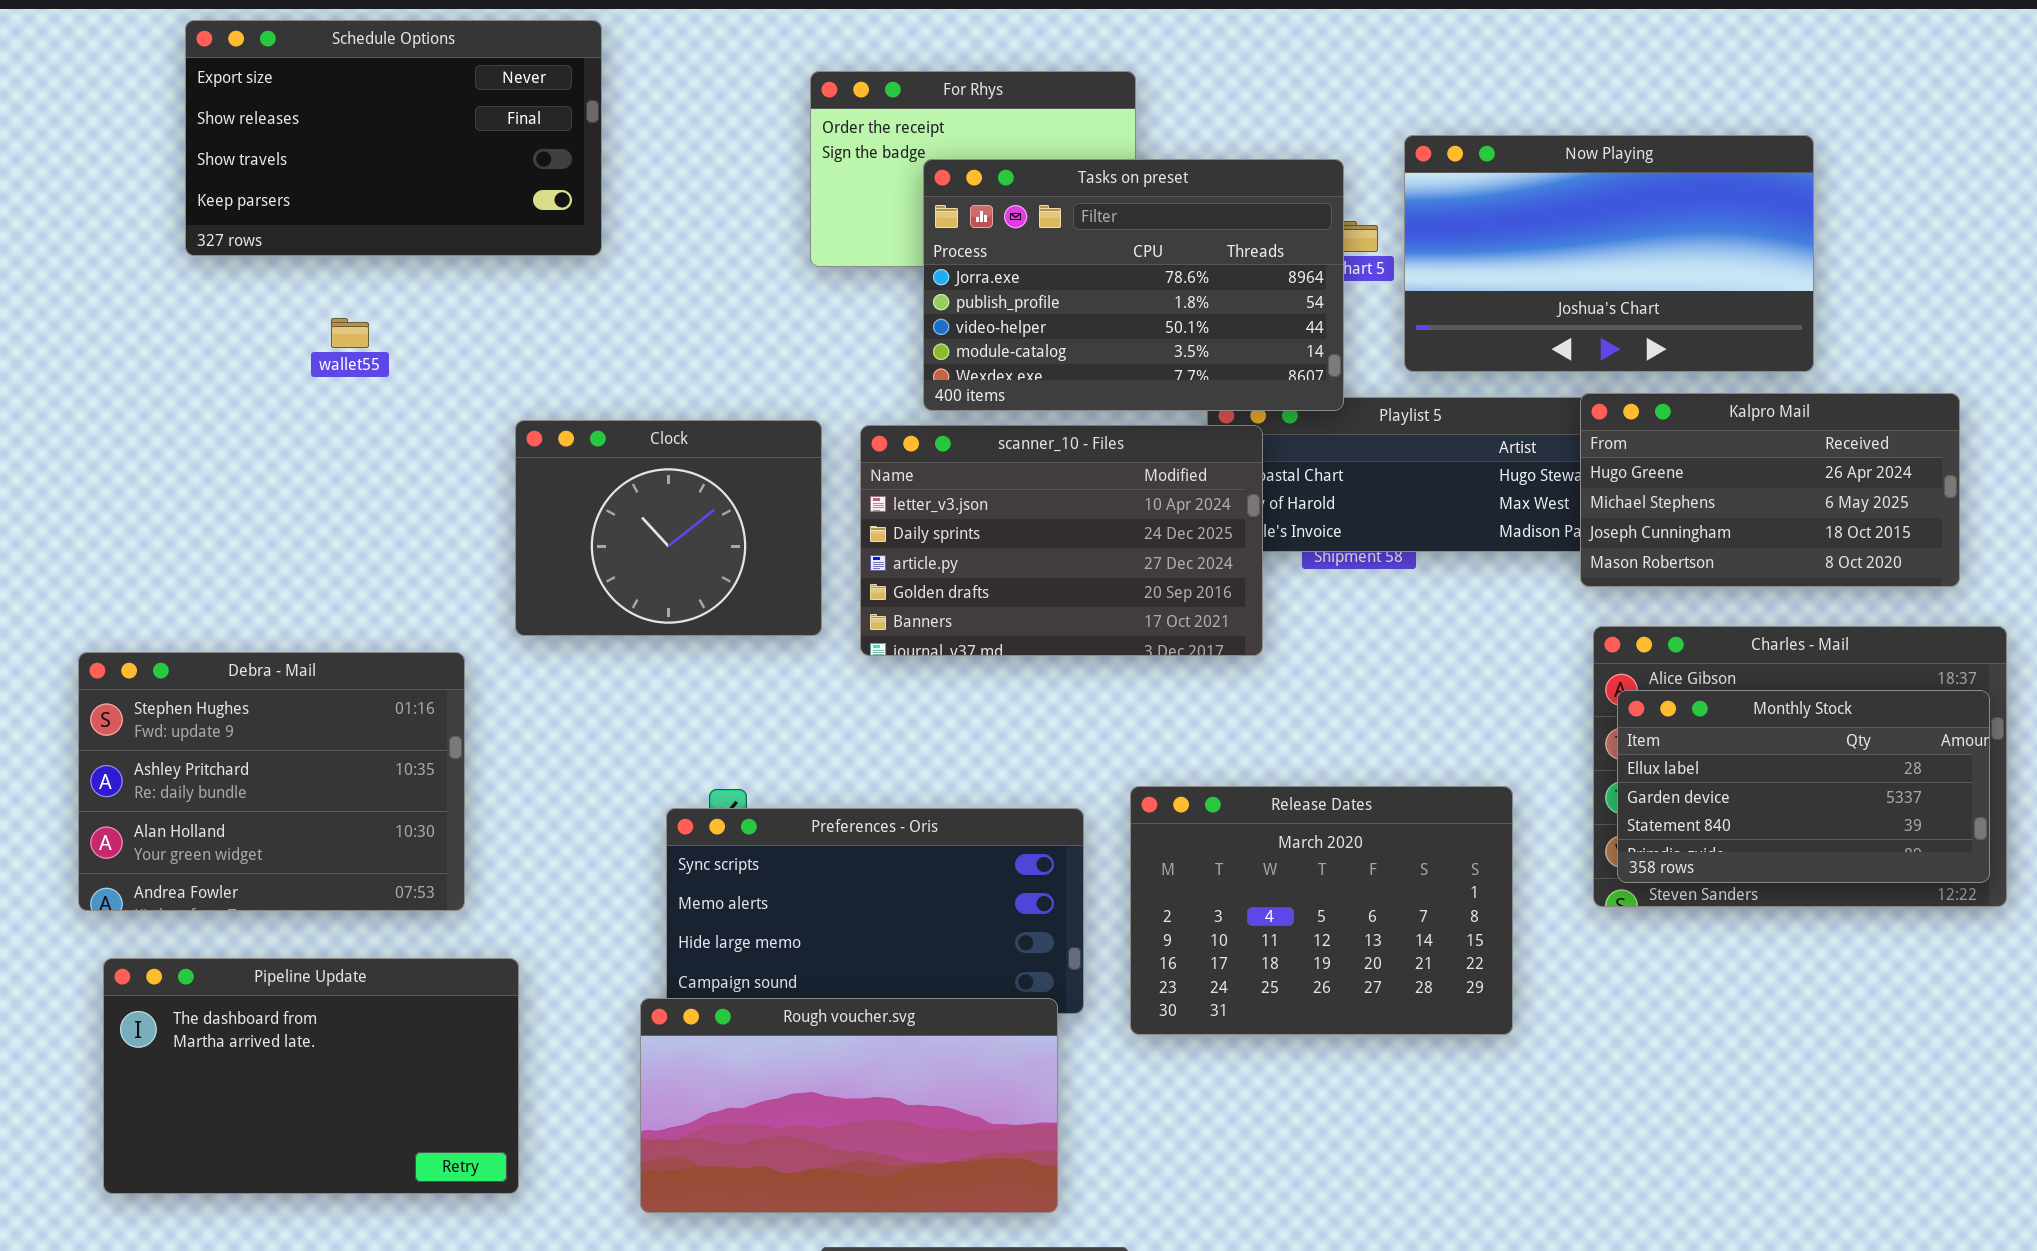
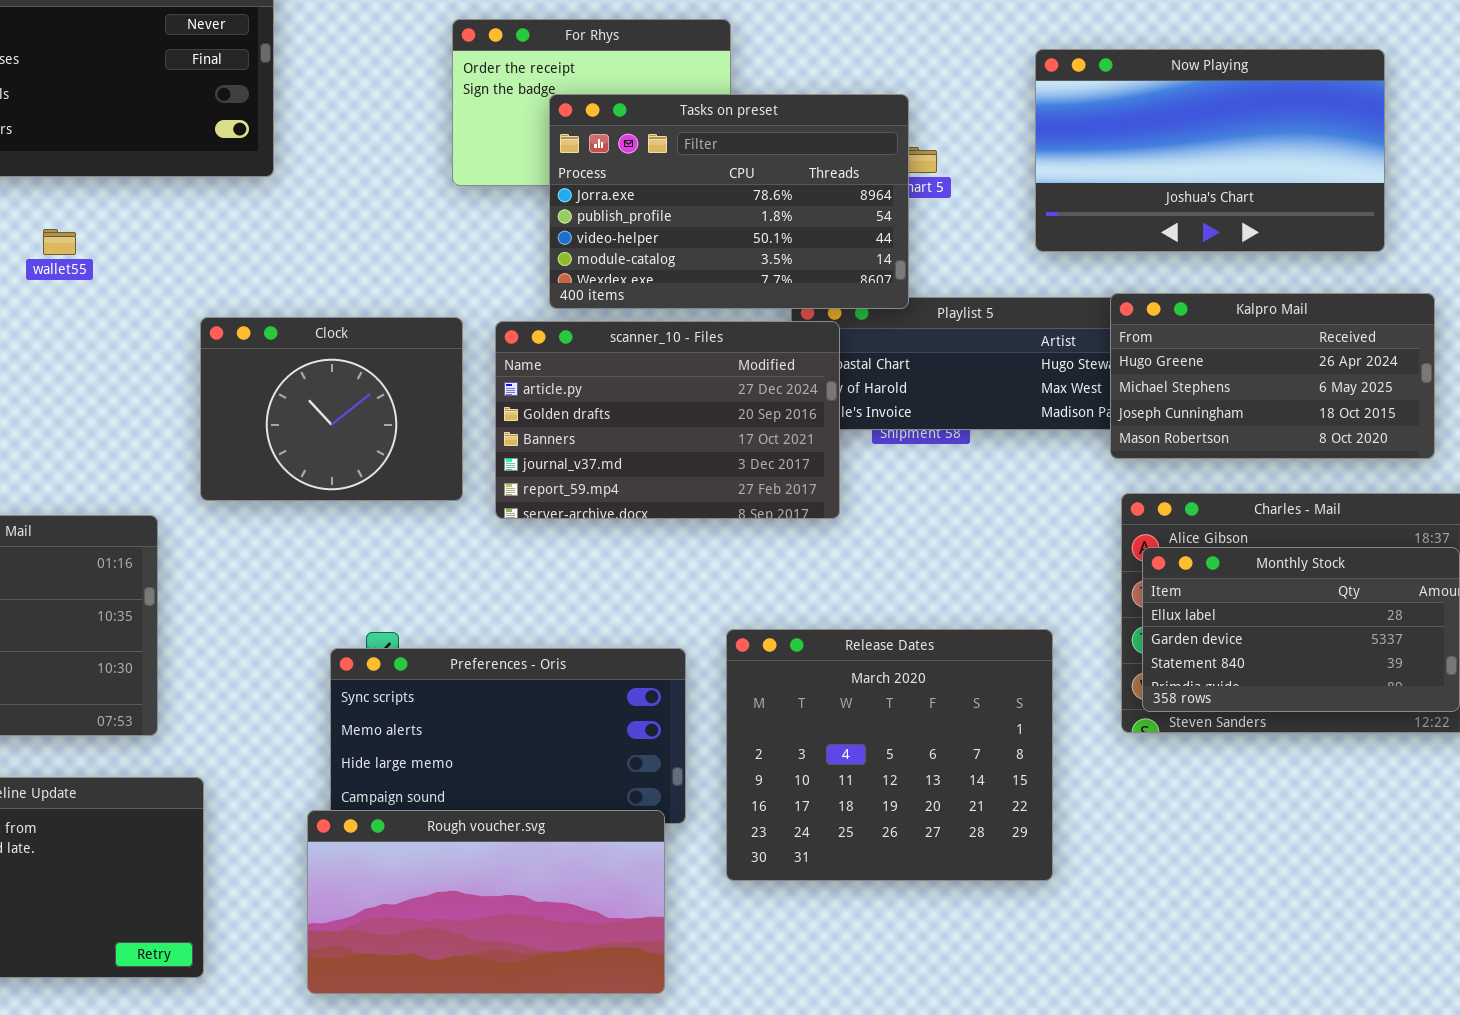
Now Playing: [1404,135,1814,372] -> [1035,49,1385,252], moved
scanner_10 - Files: [860,425,1263,656] -> [495,321,840,519], scrolled down 2 rows
Release Dates: [1130,786,1513,1035] -> [726,629,1053,881], resized

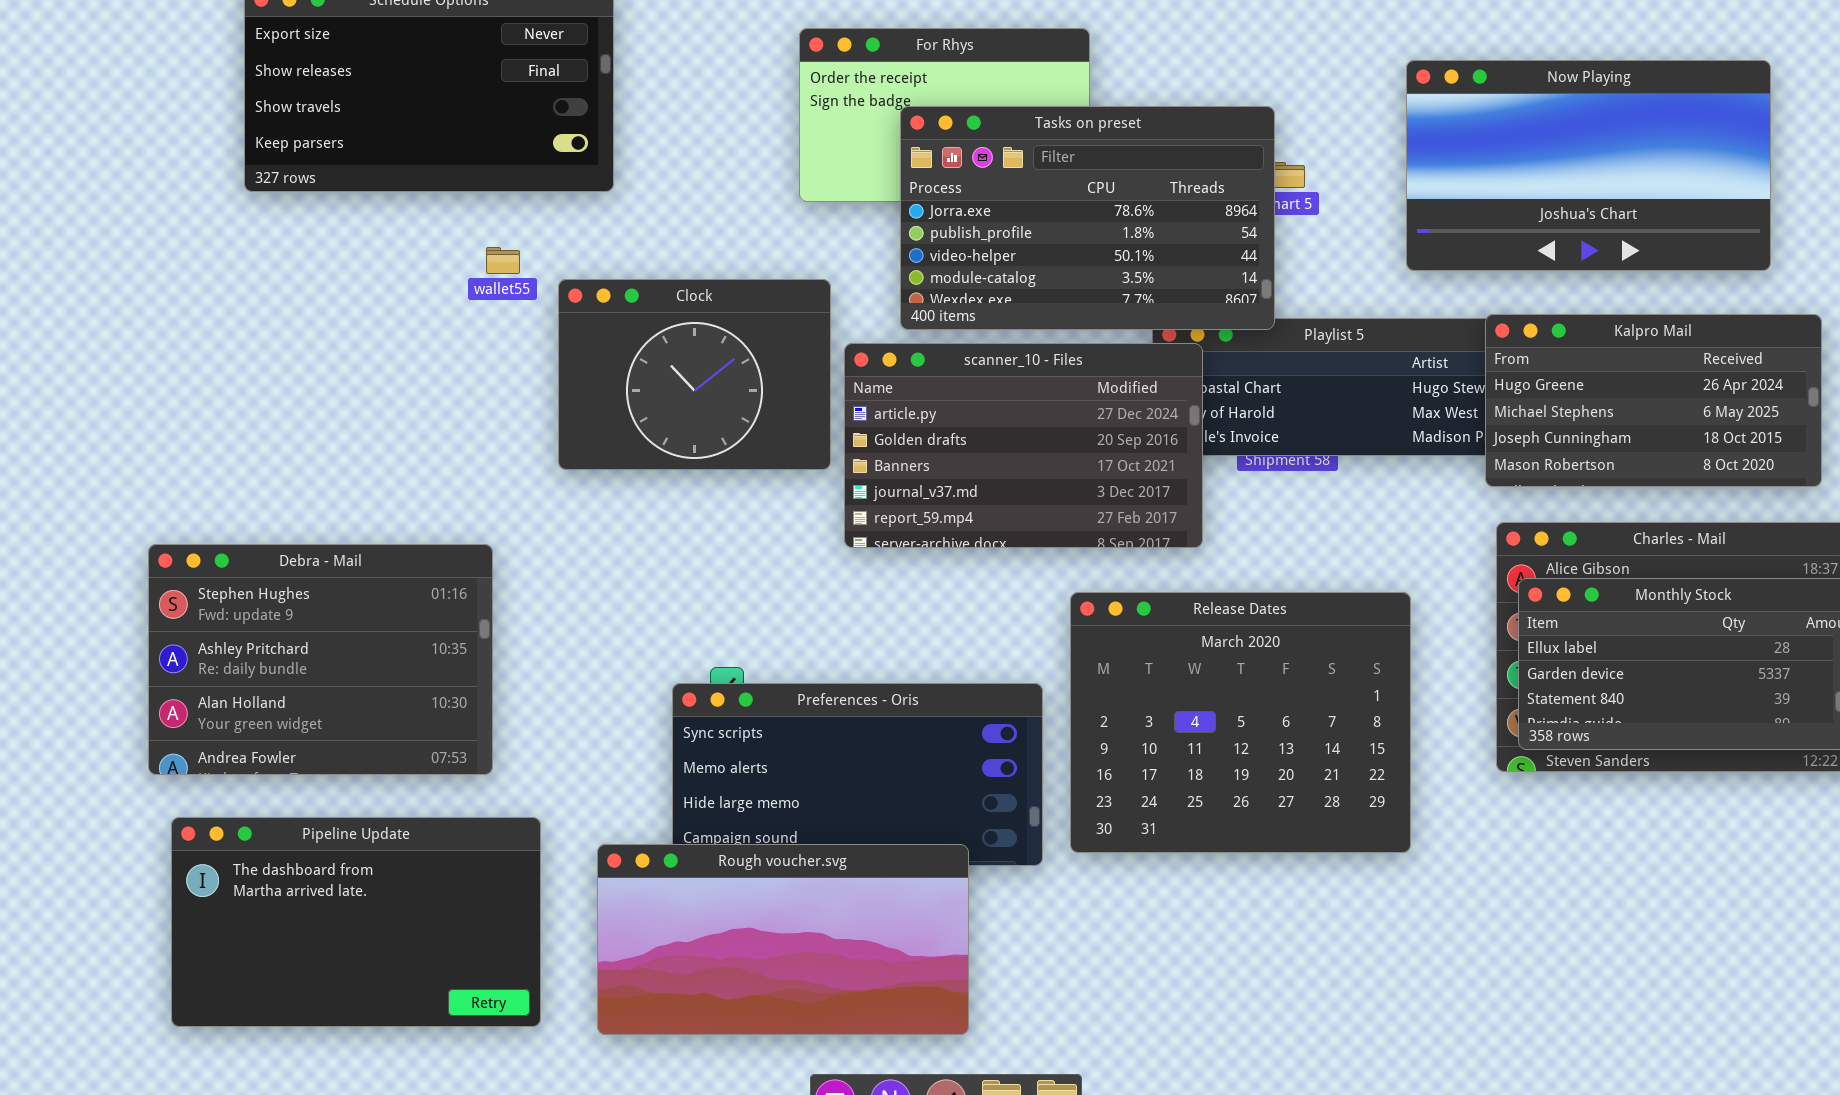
wallet55: [43,229,76,255] -> [486,247,520,274], moved
Clock: [200,317,463,501] -> [558,279,831,470], moved
Release Dates: [726,629,1053,881] -> [1070,592,1411,853], moved
Rough voucher.svg: [307,810,665,994] -> [597,844,969,1035], moved

